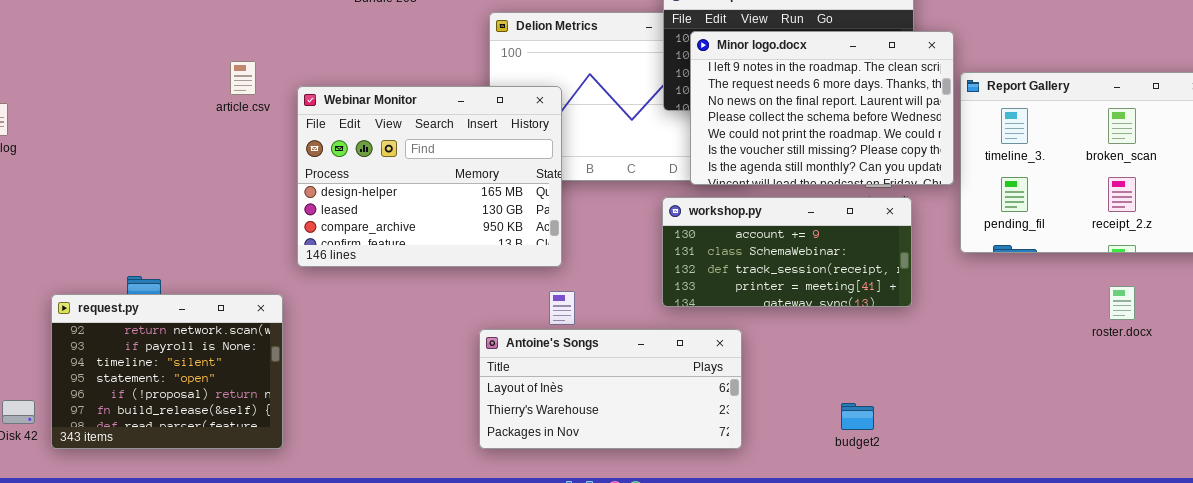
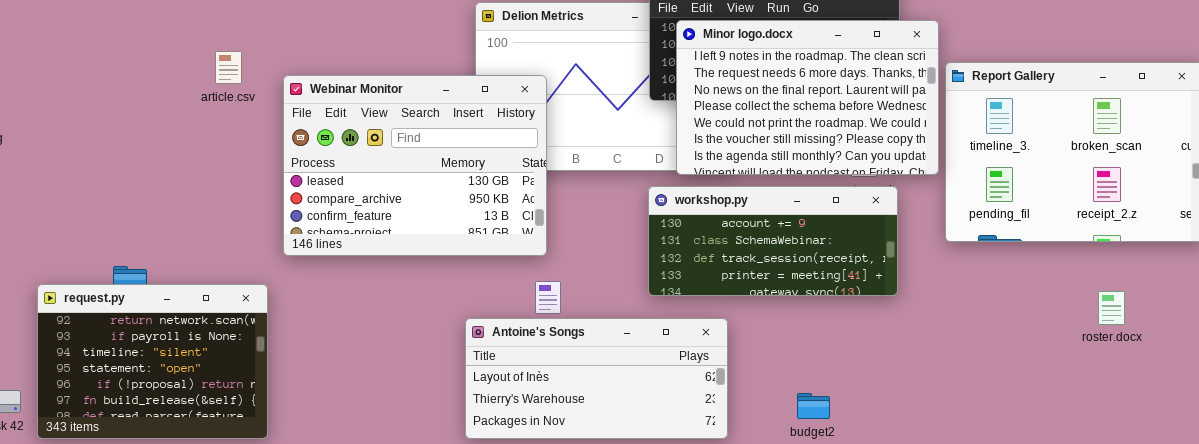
Webinar Monitor: [297,86,562,267] -> [283,75,547,256], scrolled down 1 row
roster.docx: [1109,286,1135,320] -> [1098,291,1125,325], moved
budget2: [841,403,874,430] -> [797,393,830,419], moved

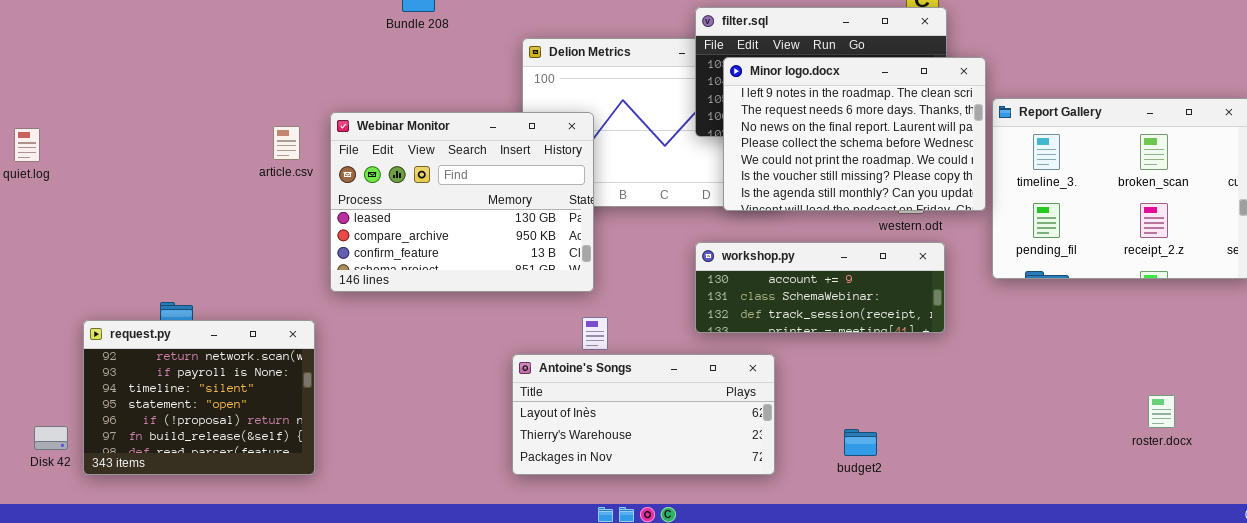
article.csv: [215,51,242,84] -> [273,126,300,160], moved
workshop.py: [648,186,898,296] -> [695,242,945,333], resized
roster.docx: [1098,291,1125,325] -> [1148,395,1175,428], moved

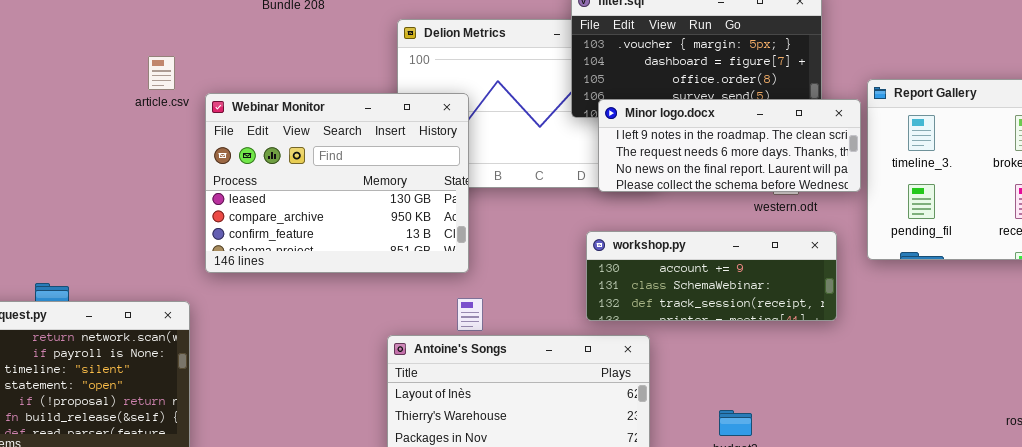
Minor logo.docx: [723,57,986,211] -> [598,99,861,192], resized
article.csv: [273,126,300,160] -> [148,56,175,90], moved
workshop.py: [695,242,945,333] -> [586,231,837,321], moved

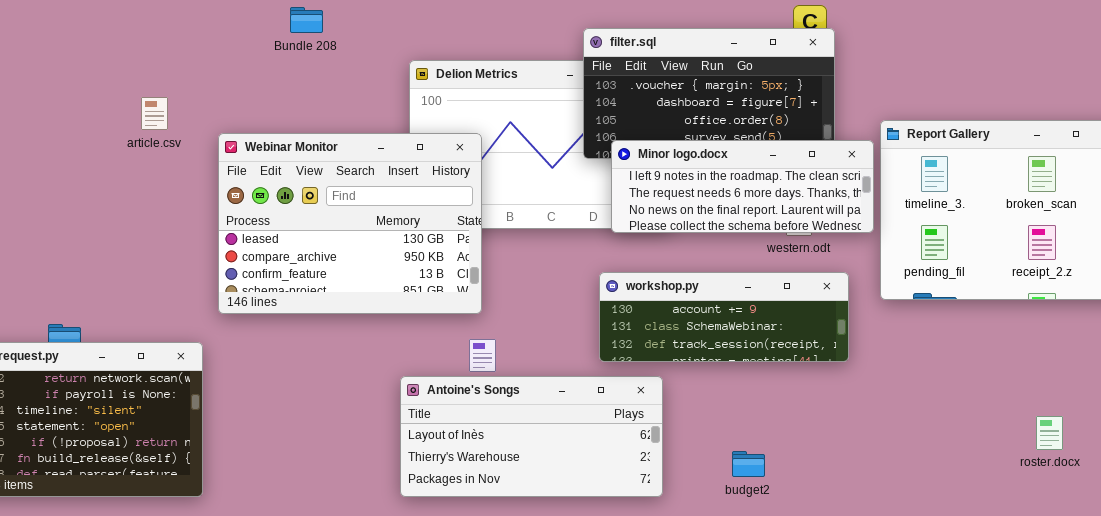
article.csv: [148,56,175,90] -> [141,97,168,130], moved

